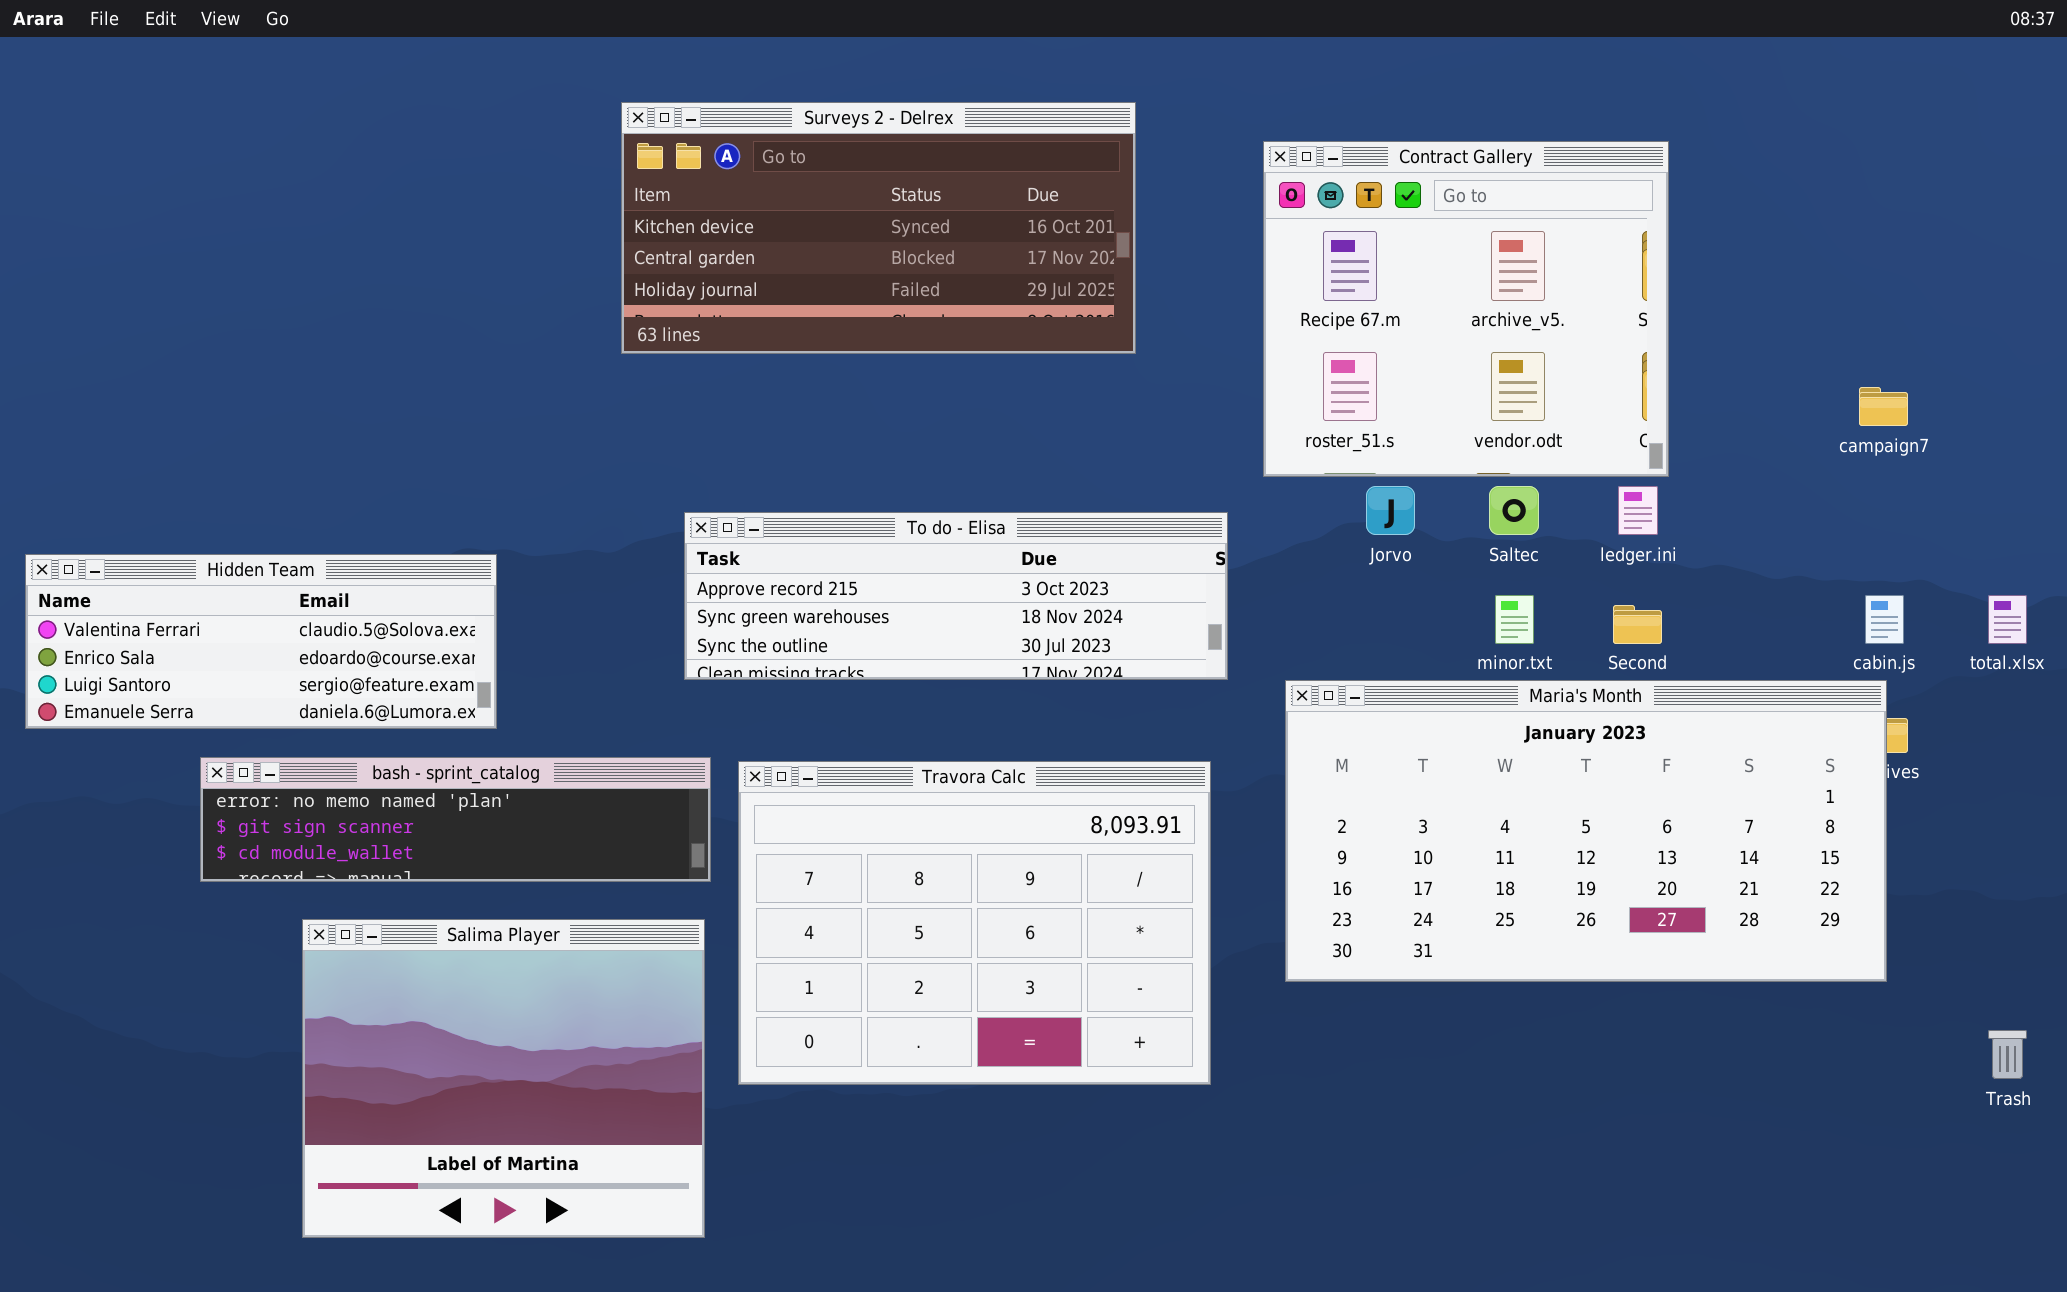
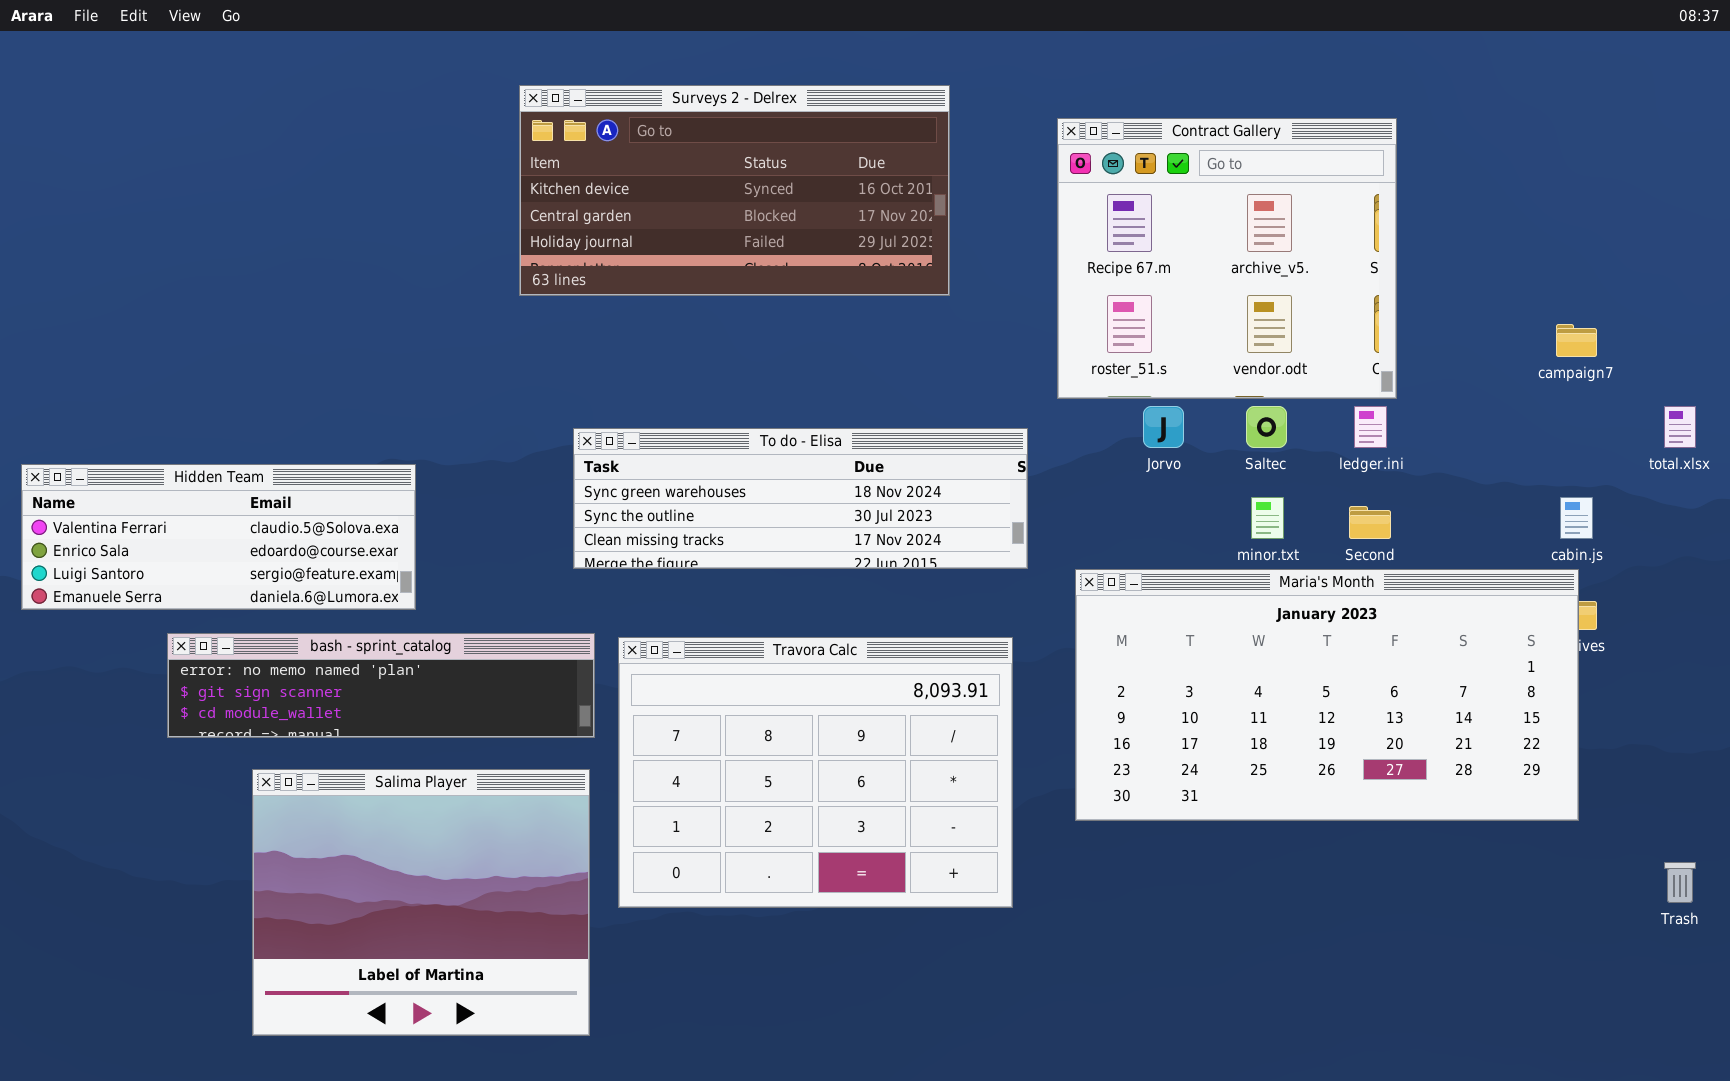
To do - Elisa: [684,512,1228,680] -> [573,428,1028,569], scrolled down 1 row
total.xlsx: [1988,595,2027,644] -> [1664,406,1696,448], moved

